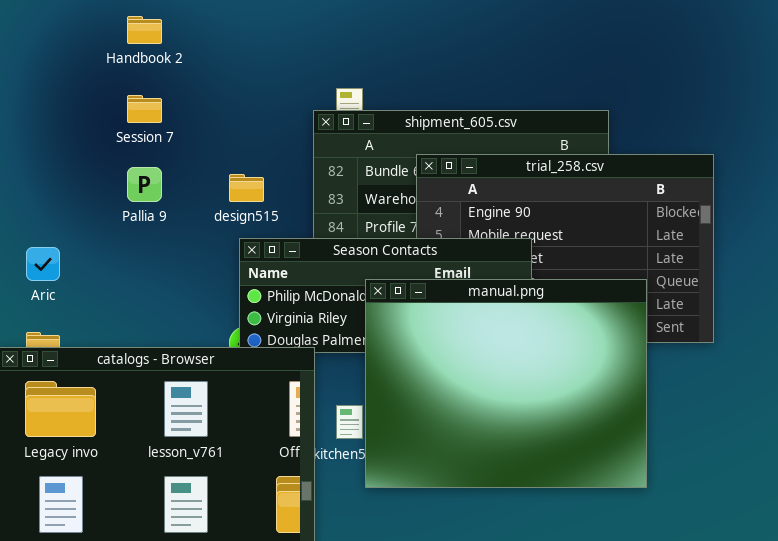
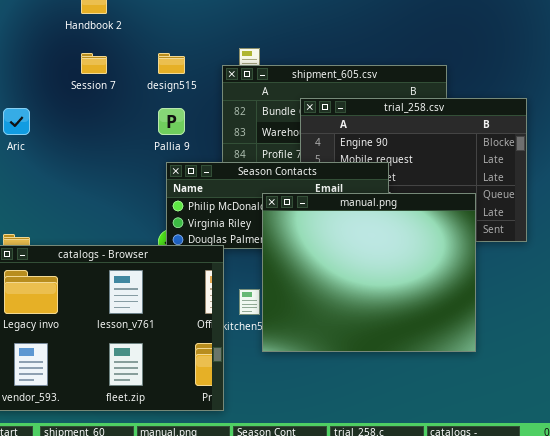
Pallia 9: [127,167,162,202] -> [158,108,185,135], moved
design515: [229,174,264,202] -> [158,53,185,74], moved
Aric: [26,247,60,281] -> [3,108,30,135], moved

